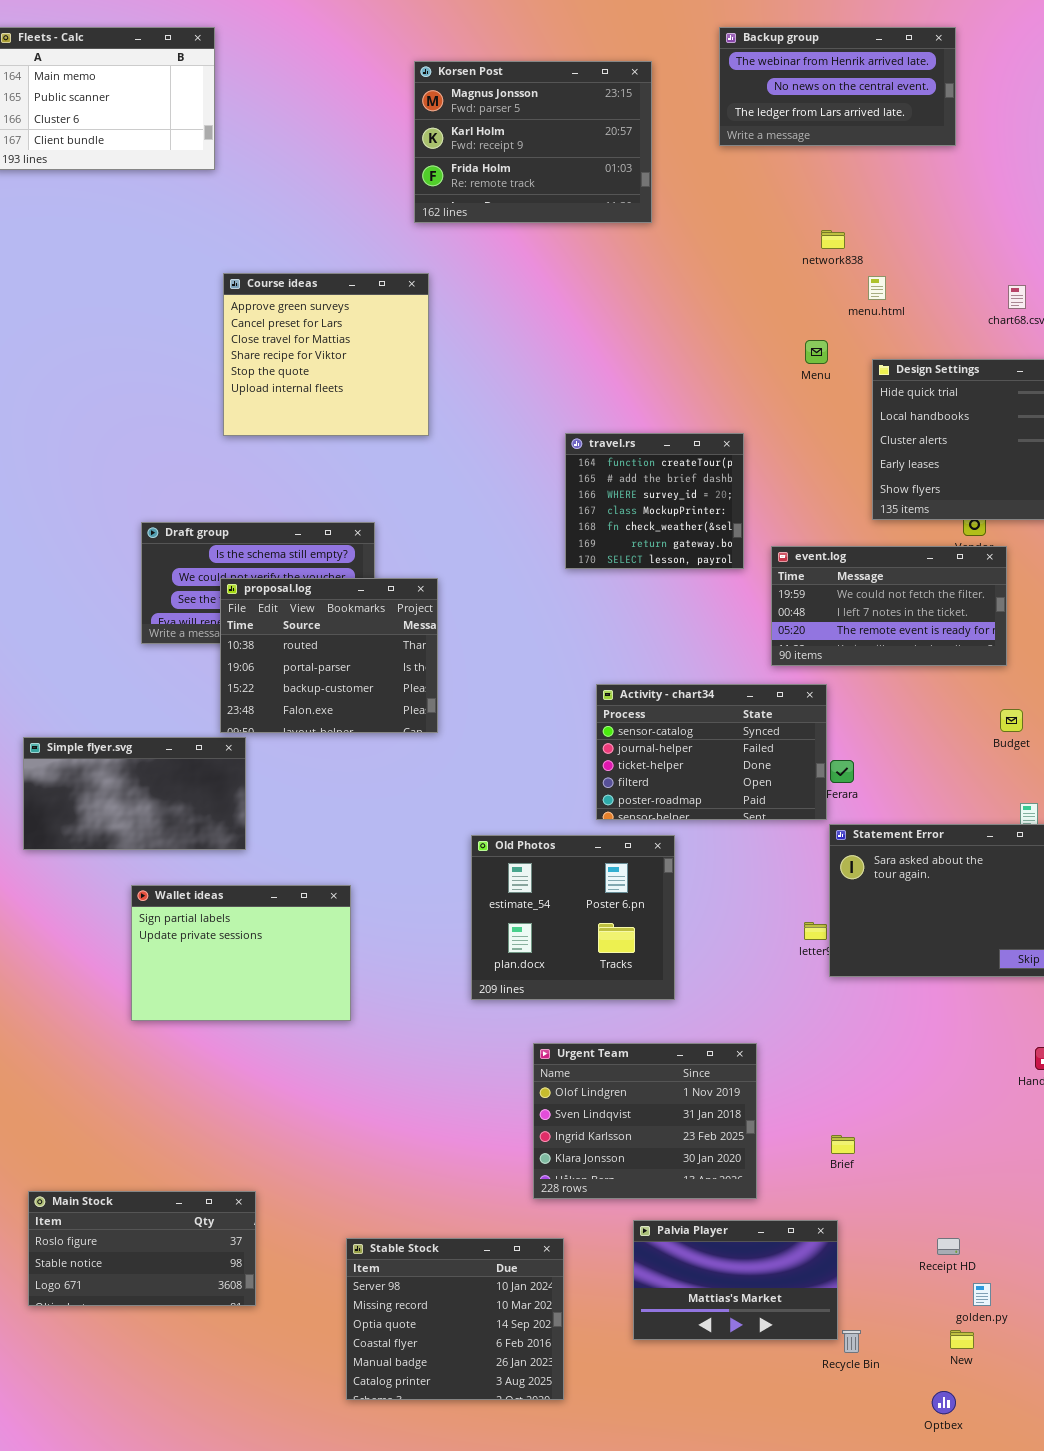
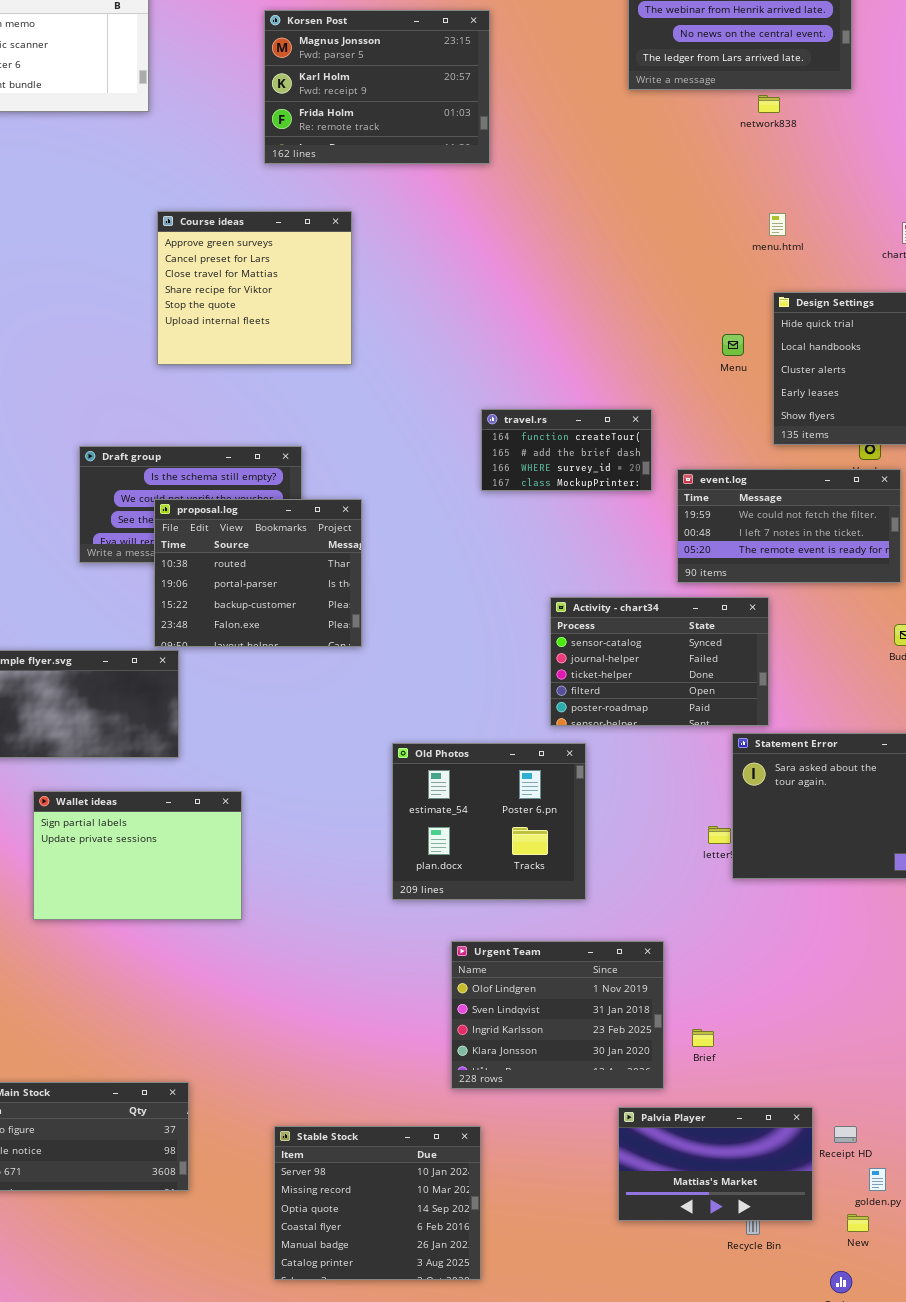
Korsen Post: [414,61,652,223] -> [264,10,490,164], moved
network838: [821,230,845,249] -> [758,95,780,113], moved
Menu: [805,340,828,364] -> [722,334,744,356], moved
travel.rs: [565,433,744,569] -> [481,409,652,491], resized
Activity - chart34: [596,684,827,820] -> [550,597,769,726], moved
Wallet ideas: [131,885,351,1021] -> [33,791,242,920], moved
Brief: [831,1135,855,1154] -> [692,1029,714,1047], moved
Palvia Player: [633,1220,838,1340] -> [618,1107,813,1221], moved

